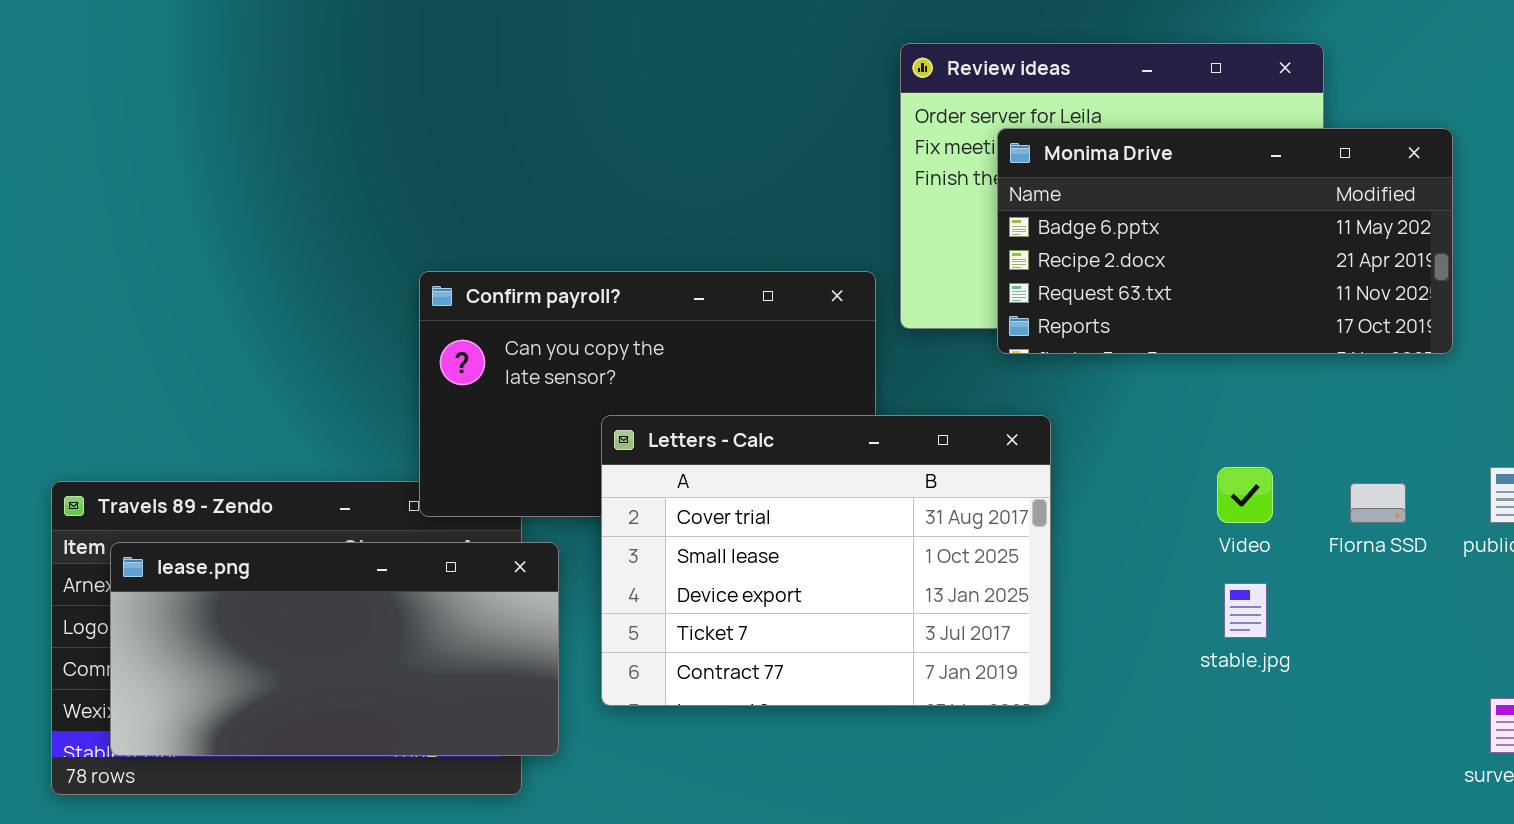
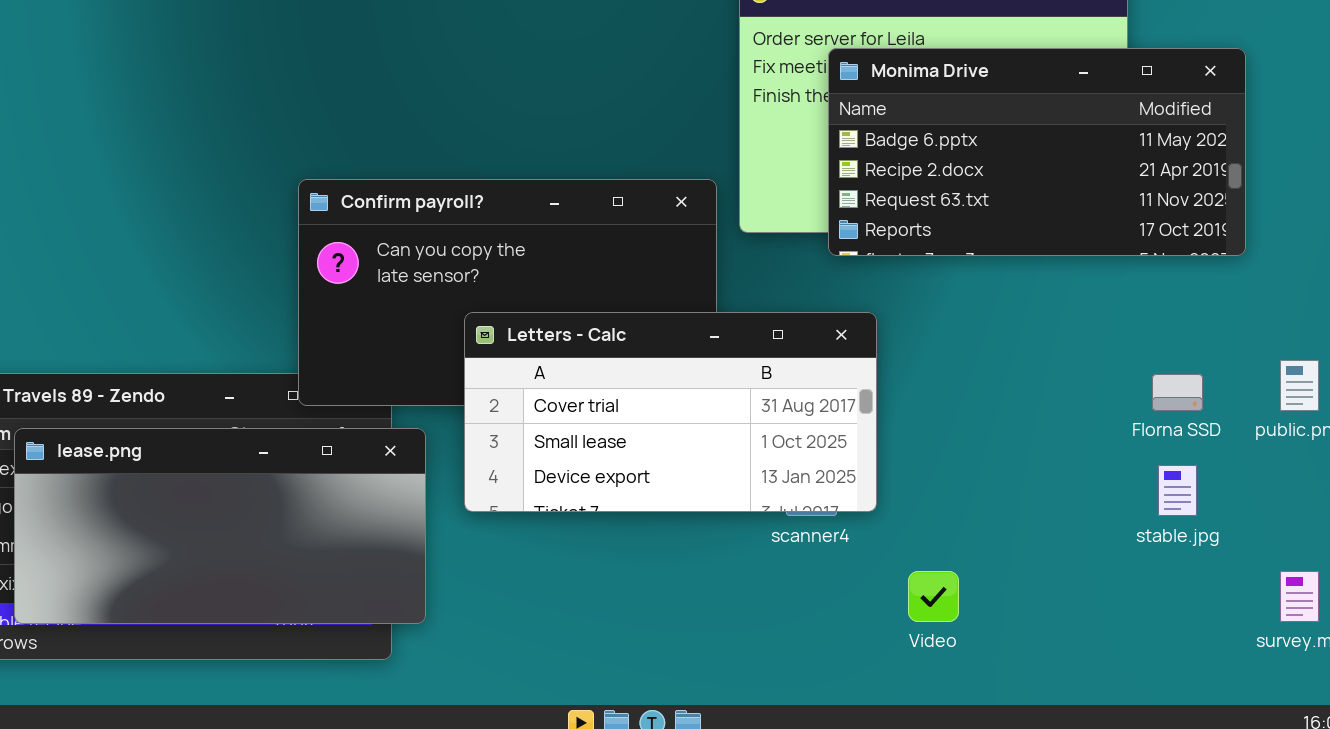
Letters - Calc: [601,415,1051,706] -> [464,312,877,512], resized
Video: [1217,467,1273,523] -> [908,571,959,622], moved
stable.jpg: [1224,583,1267,638] -> [1158,465,1197,516], moved

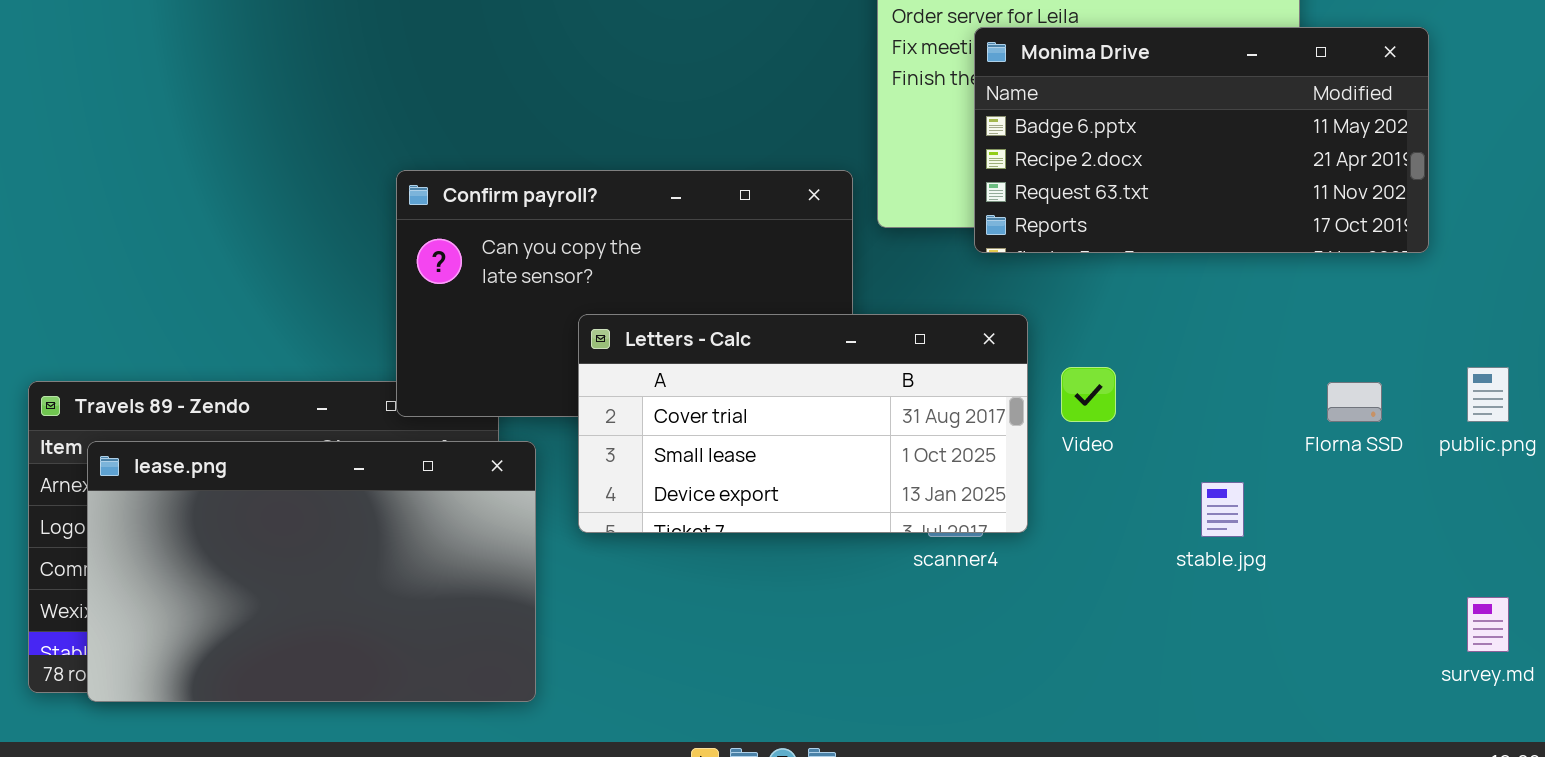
lease.png: [14,428,426,624] -> [87,441,536,702], resized
stable.jpg: [1158,465,1197,516] -> [1201,482,1244,537], moved
Video: [908,571,959,622] -> [1061,367,1116,422], moved

